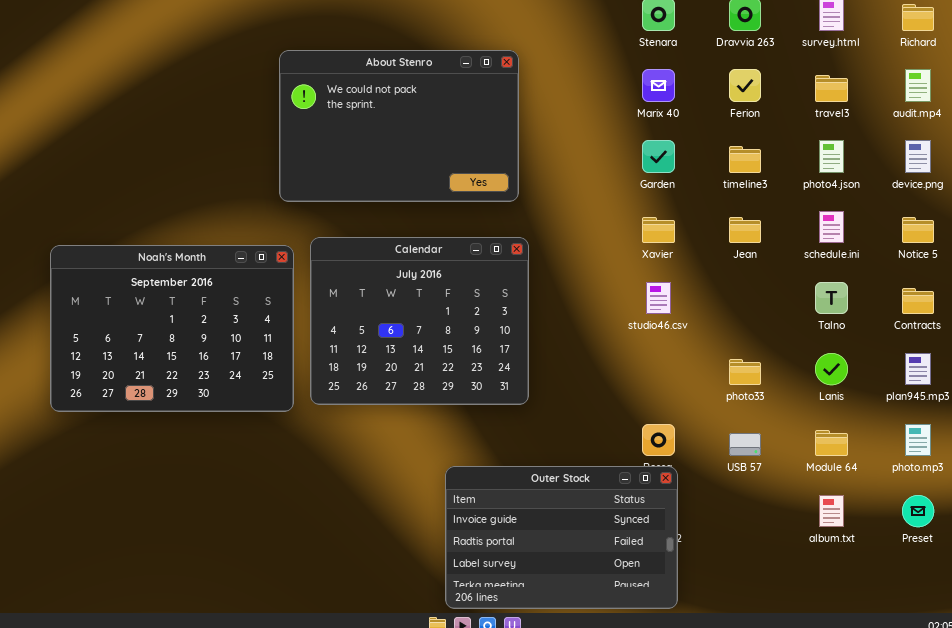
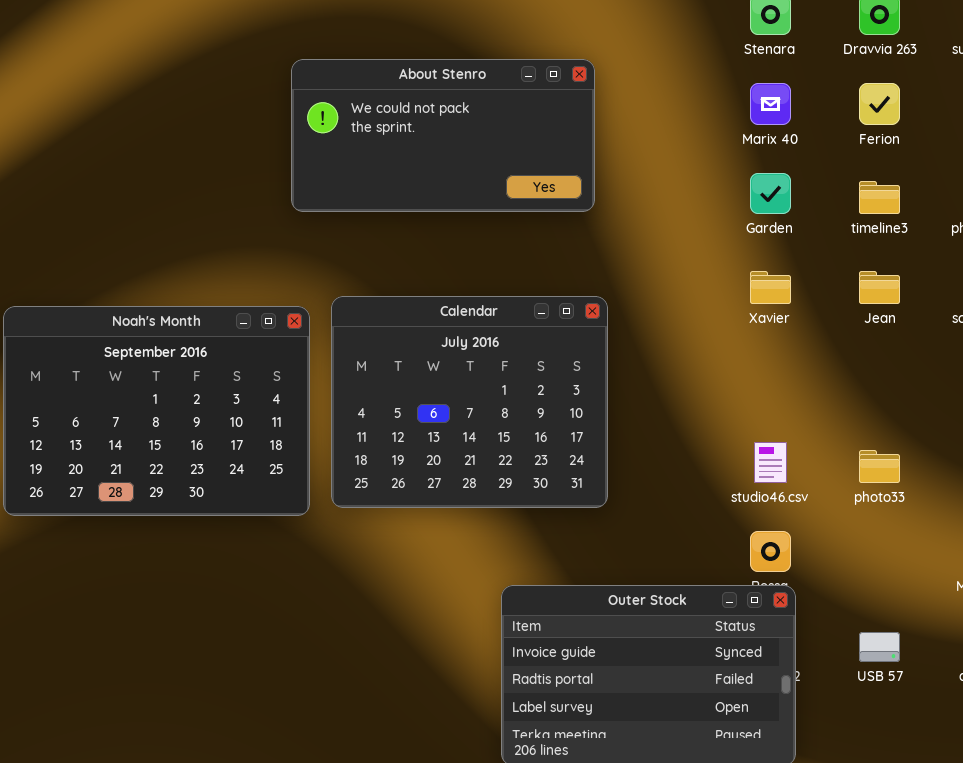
About Stenro: [279,50,519,202] -> [291,59,595,212], resized
studio46.csv: [646,282,671,314] -> [754,442,787,483], moved
USB 57: [729,433,761,456] -> [859,632,900,662], moved

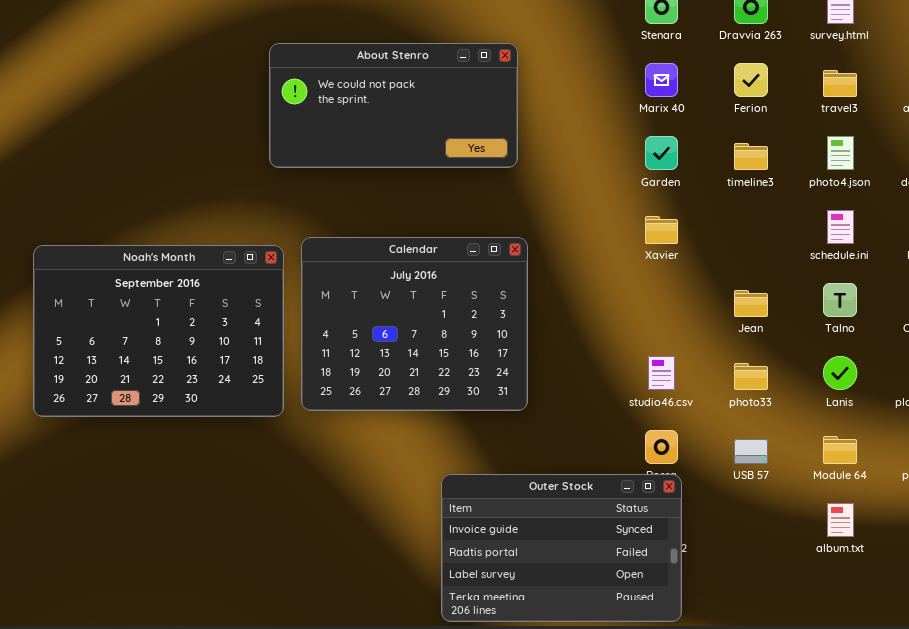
Jean: [859,271,900,304] -> [734,290,768,317], moved
USB 57: [859,632,900,662] -> [734,439,768,464], moved

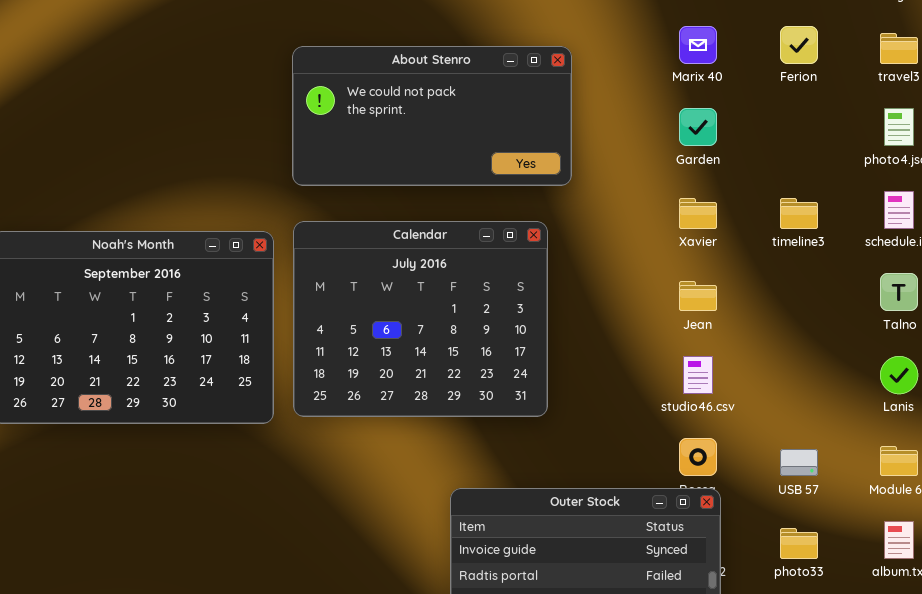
About Stenro: [269,43,518,168] -> [292,46,572,186], moved
timeline3: [734,143,768,170] -> [780,198,818,229], moved
Jean: [734,290,768,317] -> [679,281,717,311], moved
photo33: [734,363,768,390] -> [780,528,818,559], moved

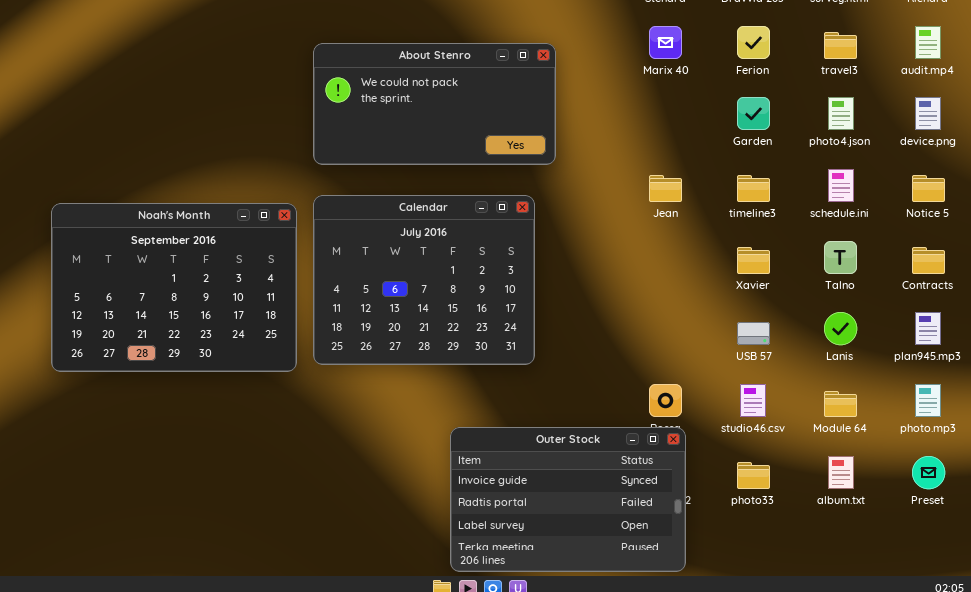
Garden: [679,108,717,146] -> [737,97,770,130], moved
Xavier: [679,198,717,229] -> [737,247,770,274], moved
Jean: [679,281,717,311] -> [649,175,682,202], moved
studio46.csv: [683,356,713,394] -> [740,384,766,417], moved
USB 57: [780,449,818,476] -> [737,322,770,345], moved

